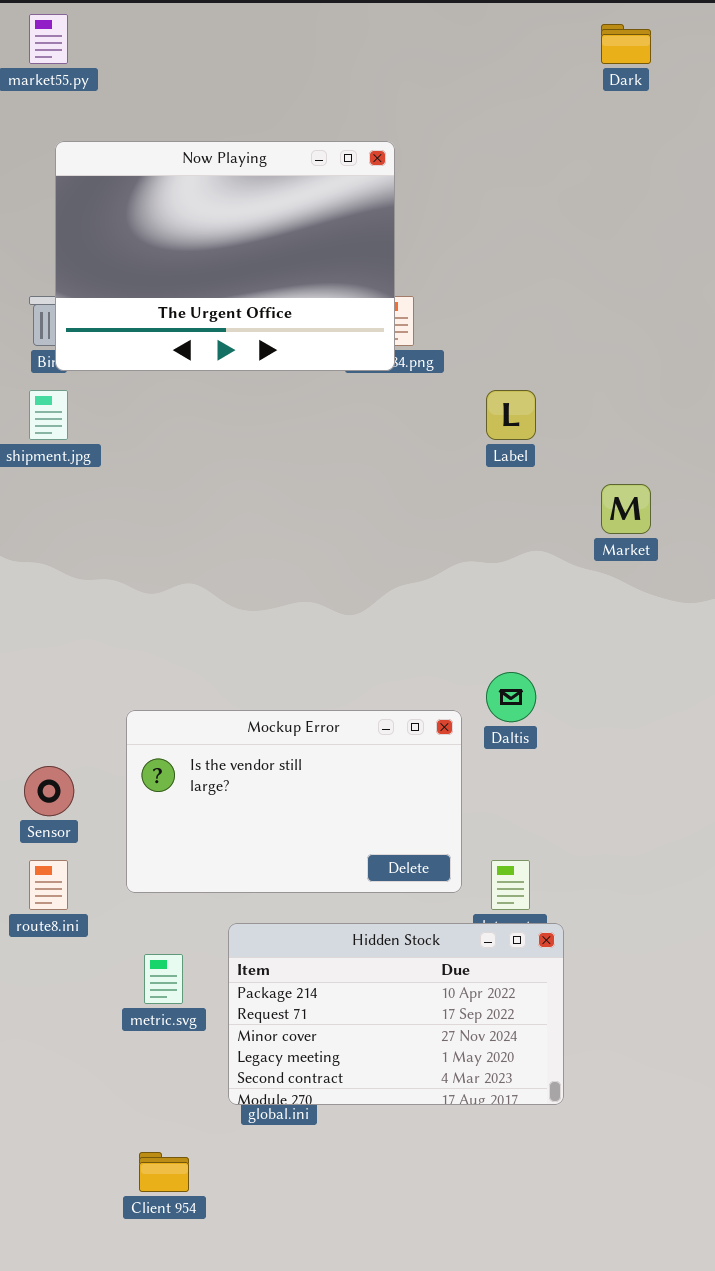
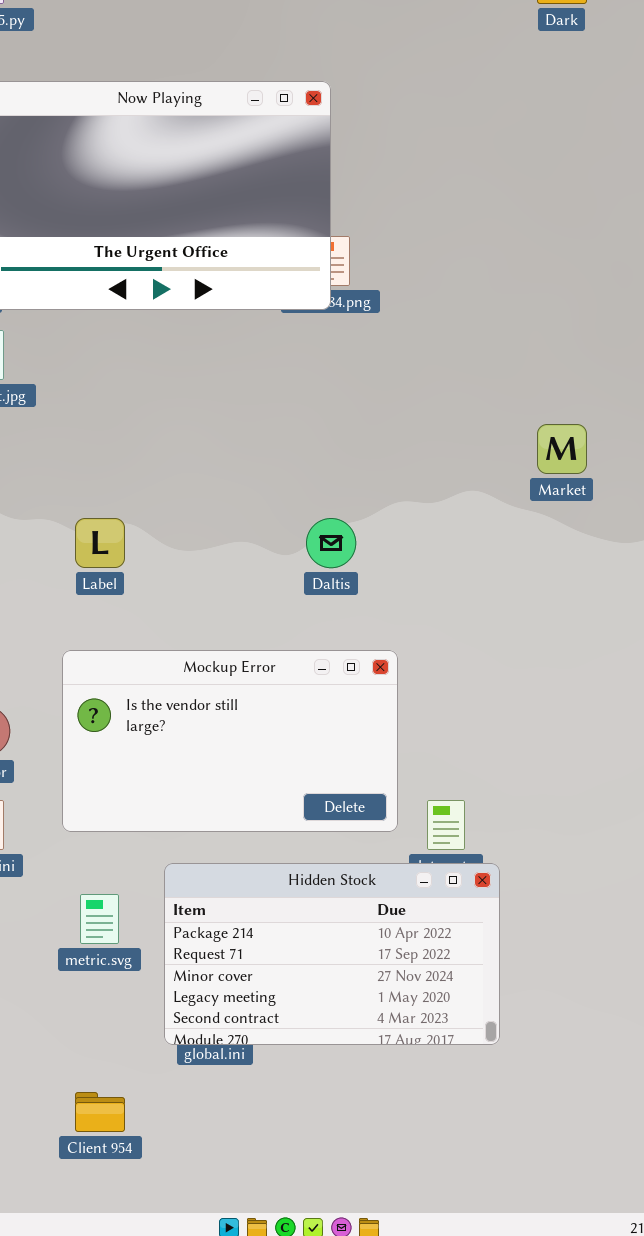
Label: [486,390,536,440] -> [75,518,125,568], moved
Daltis: [486,672,536,722] -> [306,518,356,568], moved

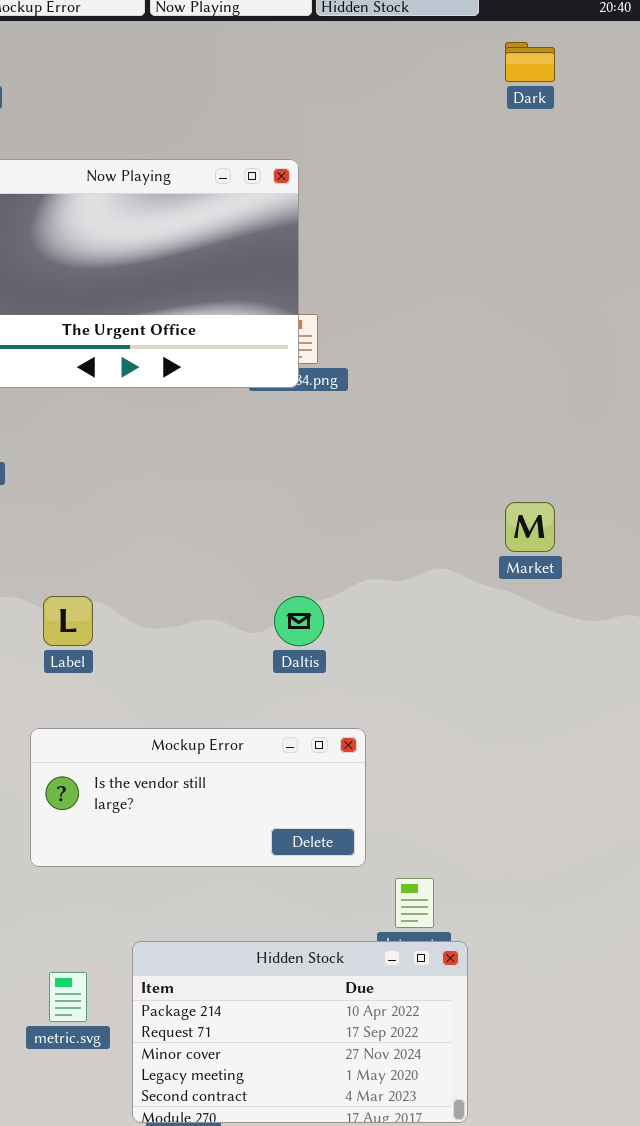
Mockup Error: [62,650,398,832] -> [30,728,366,867], resized

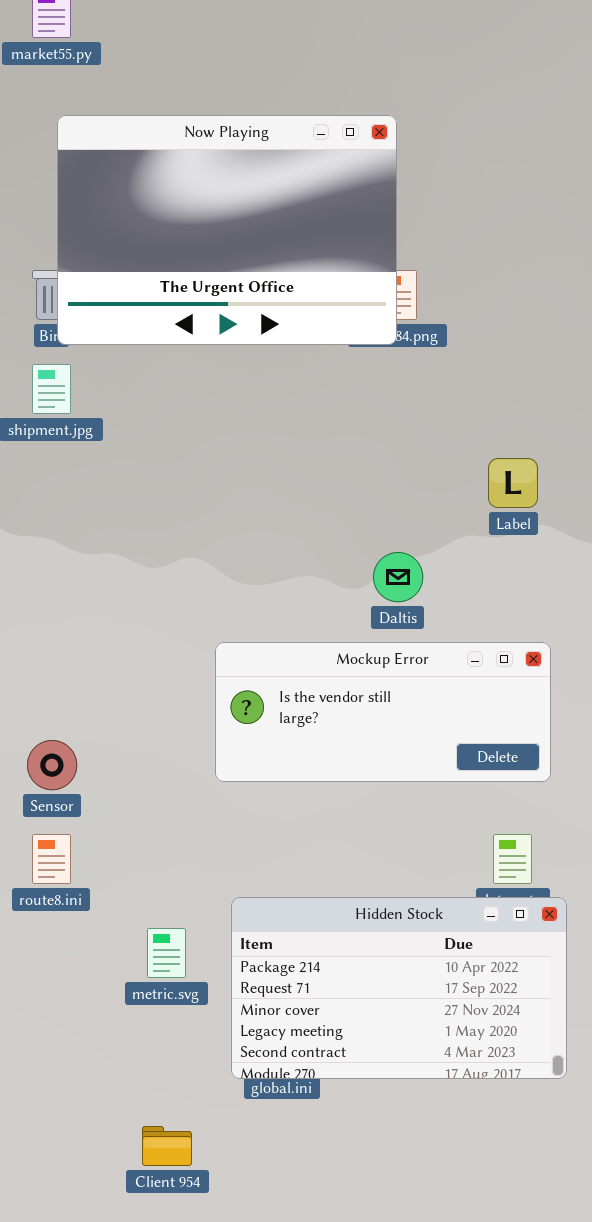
Label: [43,596,93,646] -> [488,458,538,508], moved
Mockup Error: [30,728,366,867] -> [215,642,551,782], moved

